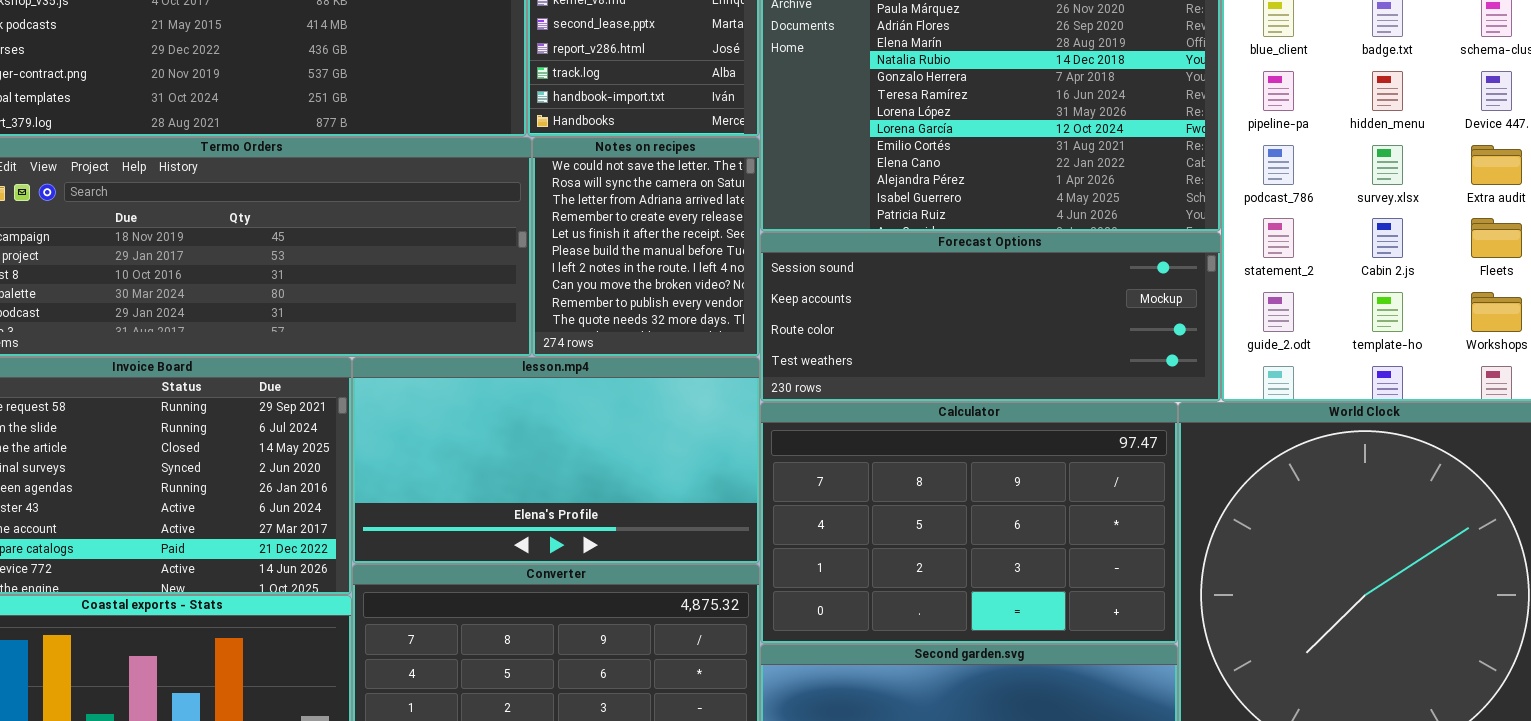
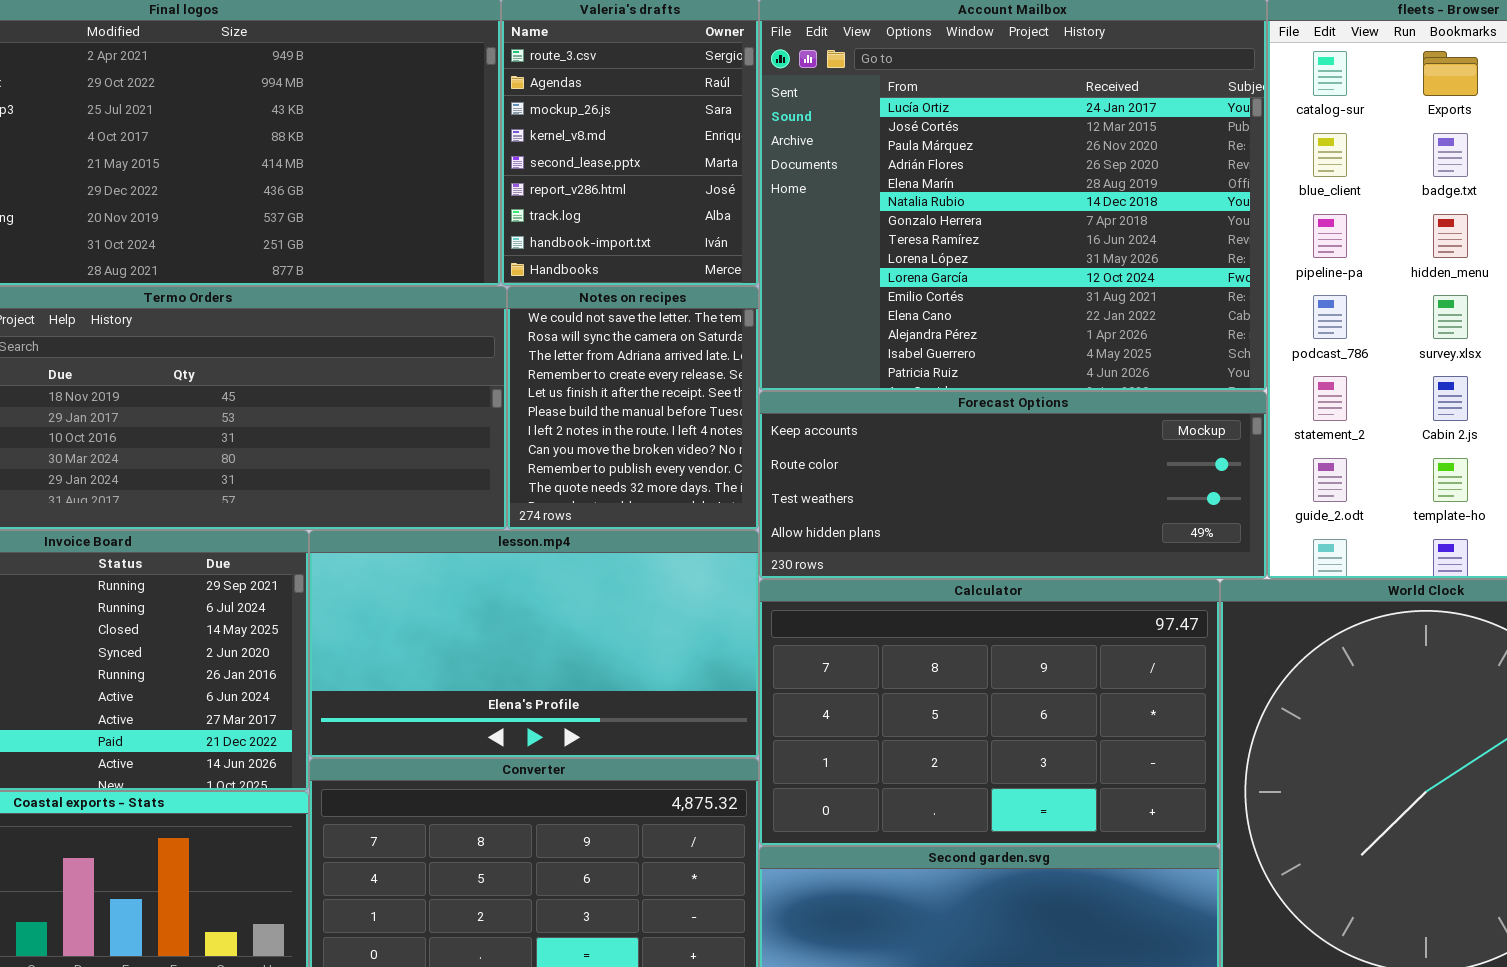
Forecast Options: [760,232,1221,402] -> [759,391,1267,579], scrolled down 1 row

